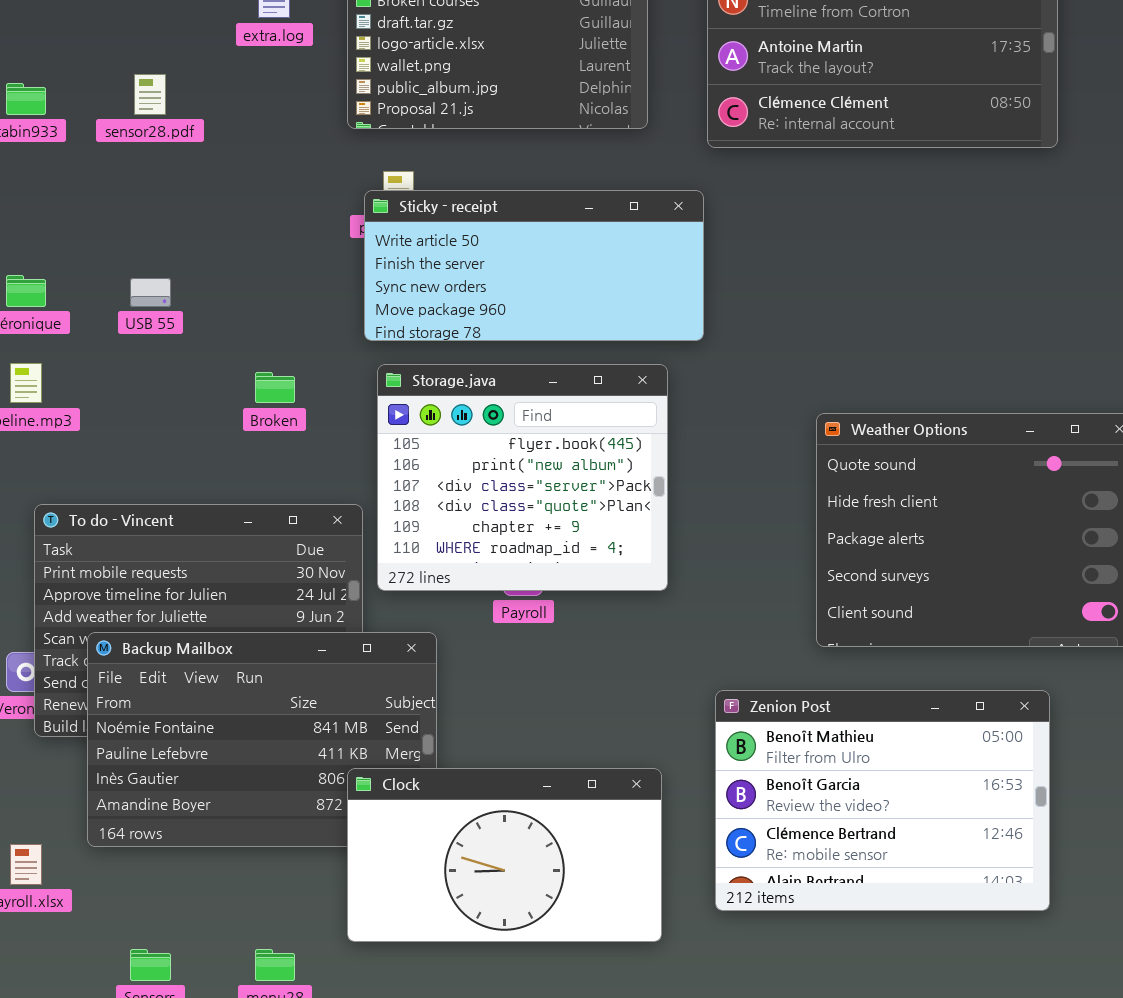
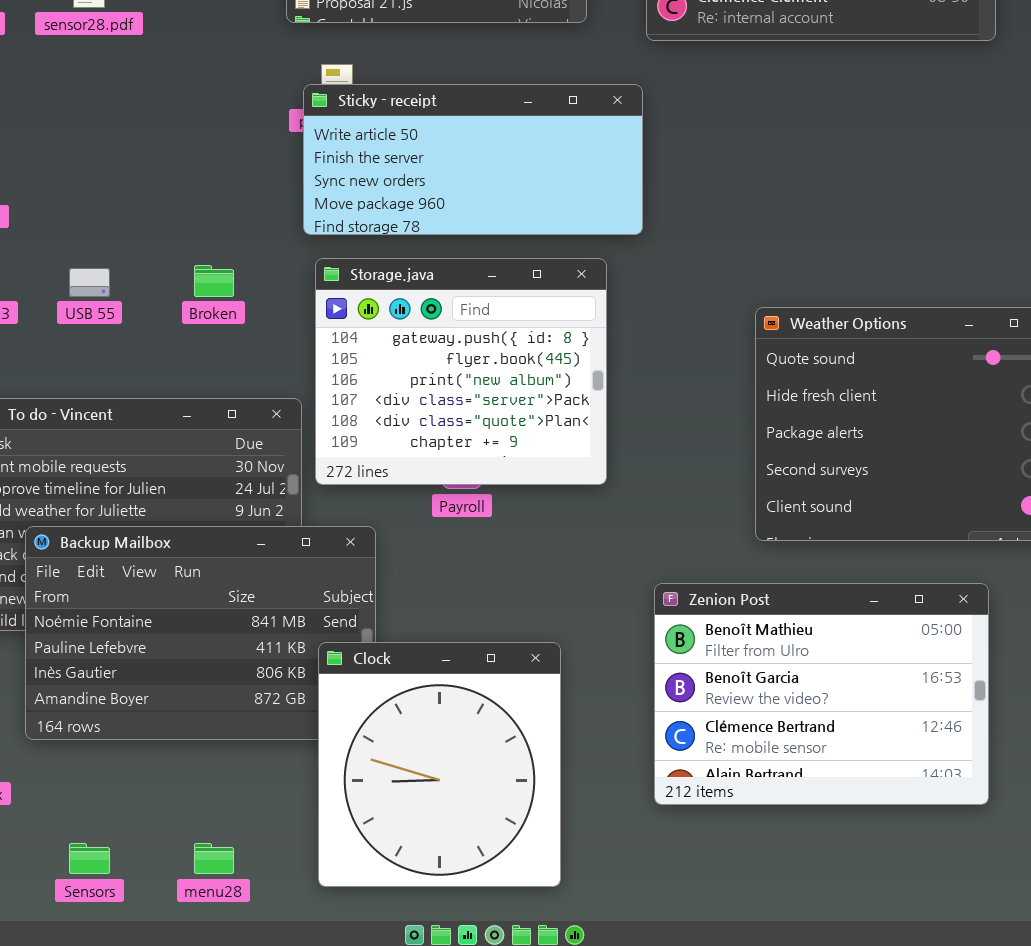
USB 55: [130,278,171,307] -> [69,268,110,297], moved
Storage.java: [377,364,668,591] -> [315,258,607,485], scrolled up 1 row
Clock: [347,768,662,942] -> [318,642,561,887], moved, resized

